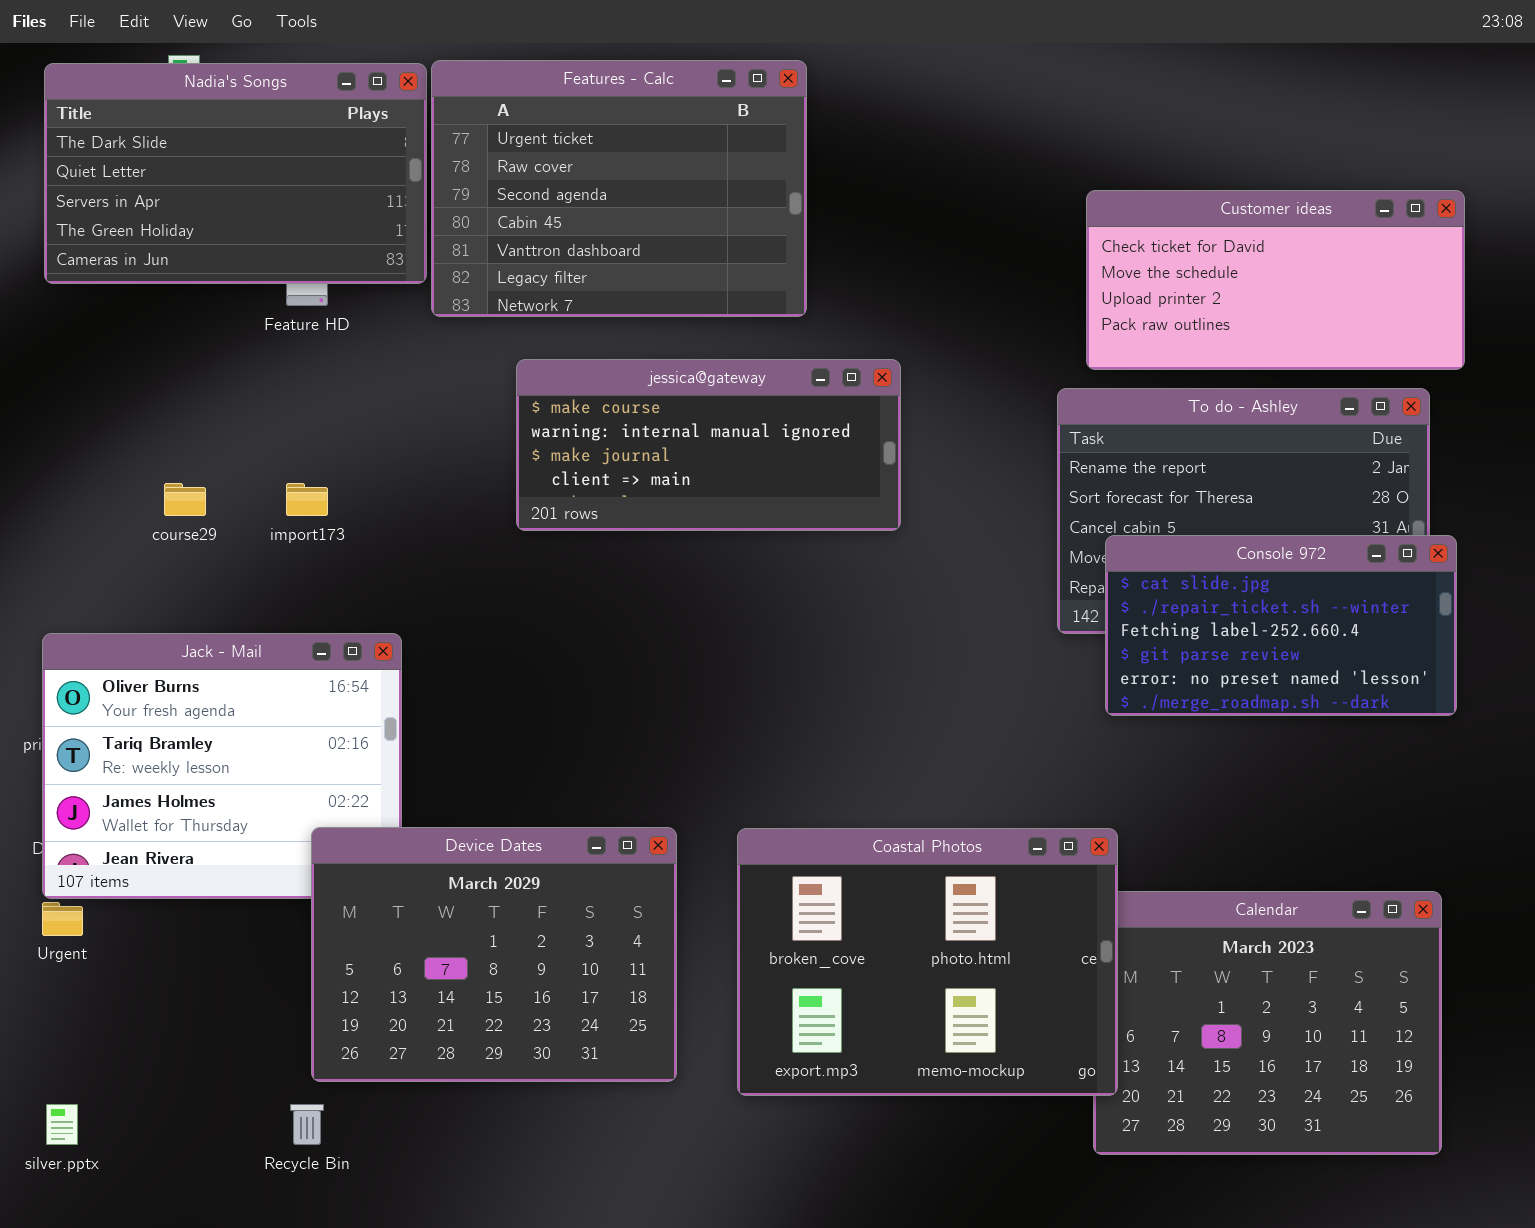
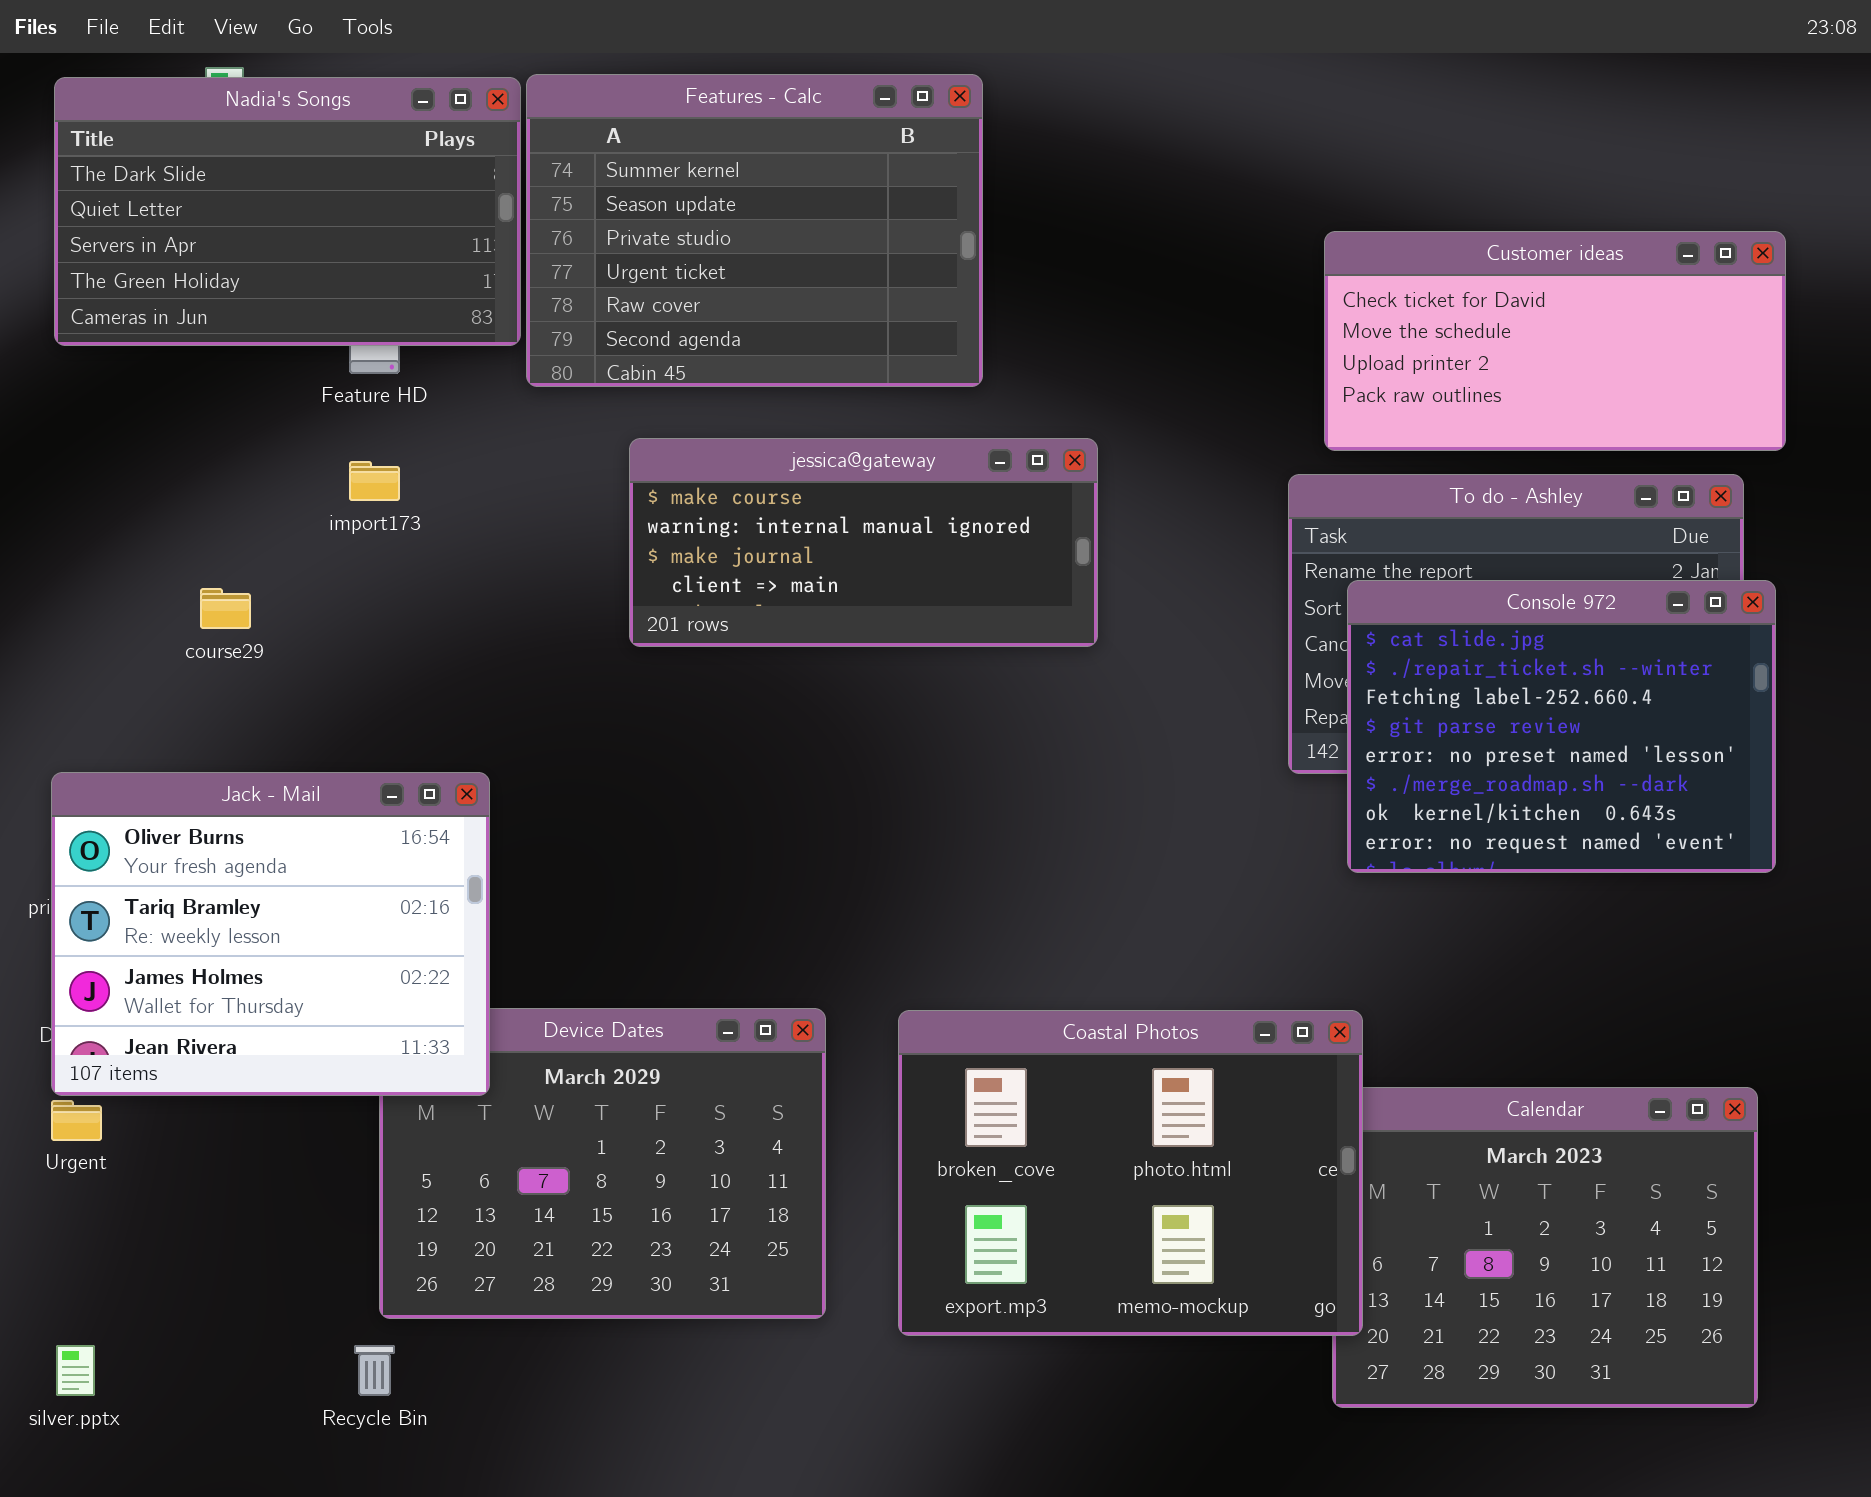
Features - Calc: [431,60,807,317] -> [526,74,983,387], scrolled up 3 rows
import173: [286,483,328,516] -> [349,461,400,501], moved
Console 972: [1105,535,1457,716] -> [1347,580,1776,873], resized
Jack - Mail: [42,633,402,899] -> [51,772,490,1096], raised

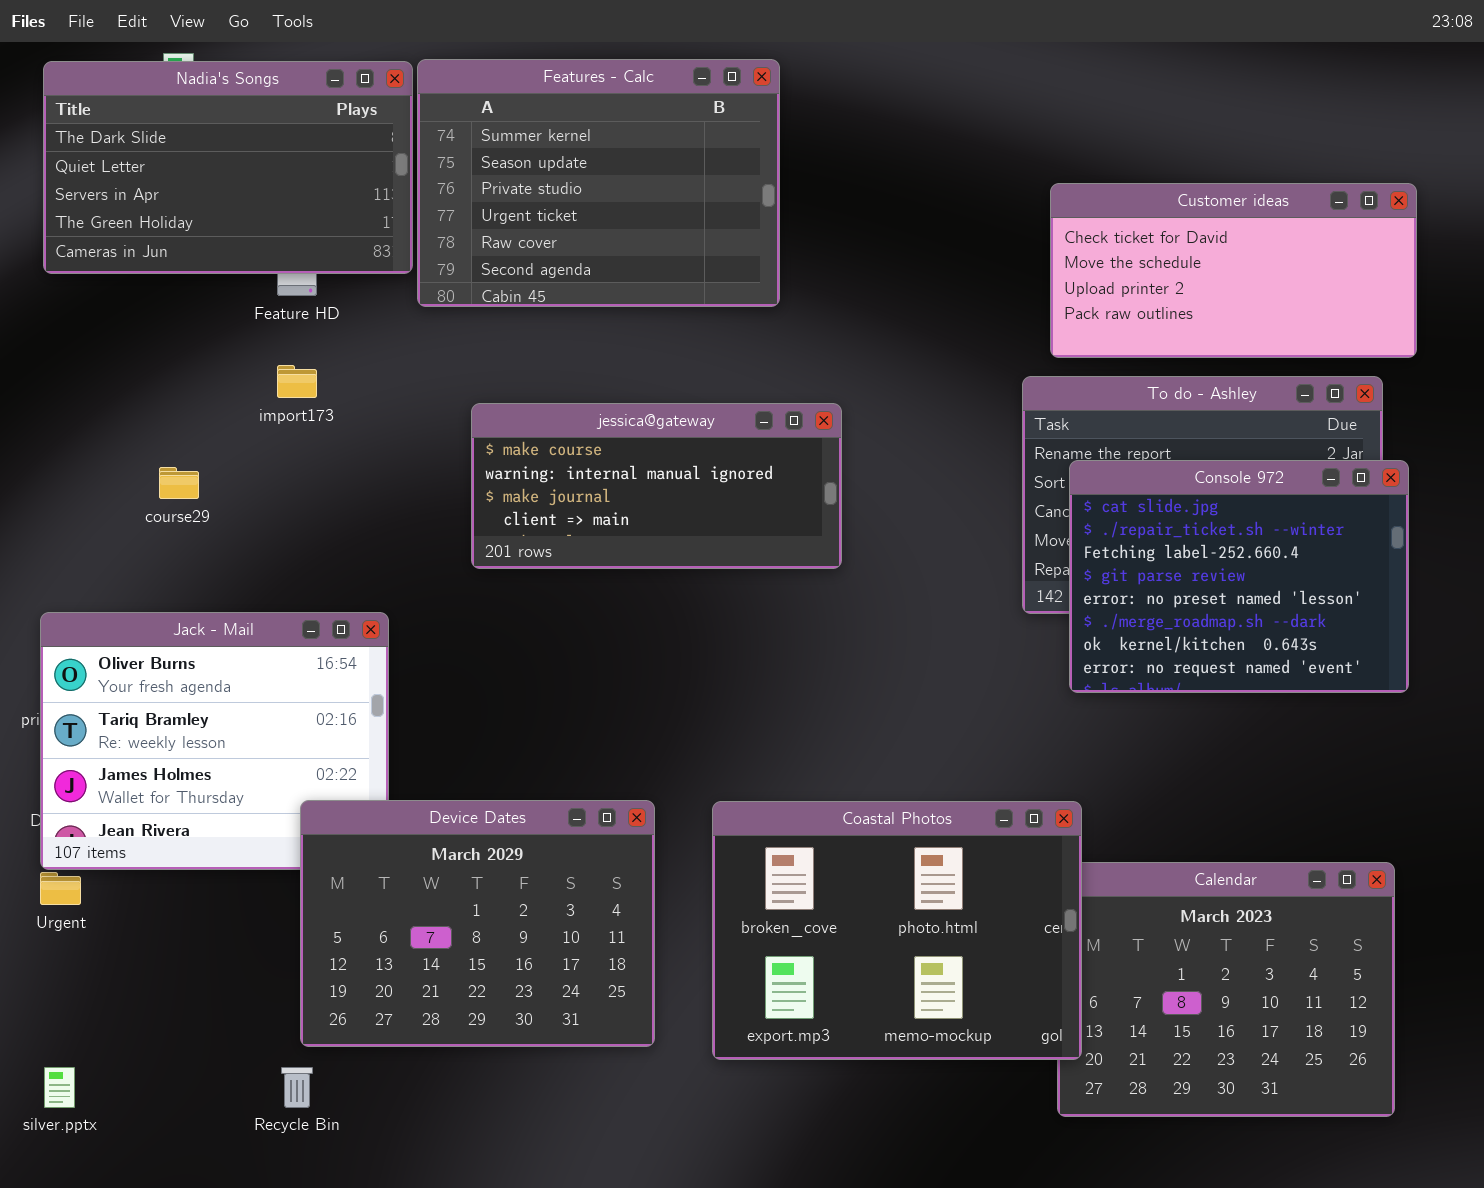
jessica@gateway: [629,438,1098,647] -> [471,403,842,569], moved
Device Dates: [379,1008,826,1319] -> [300,800,655,1047], raised

